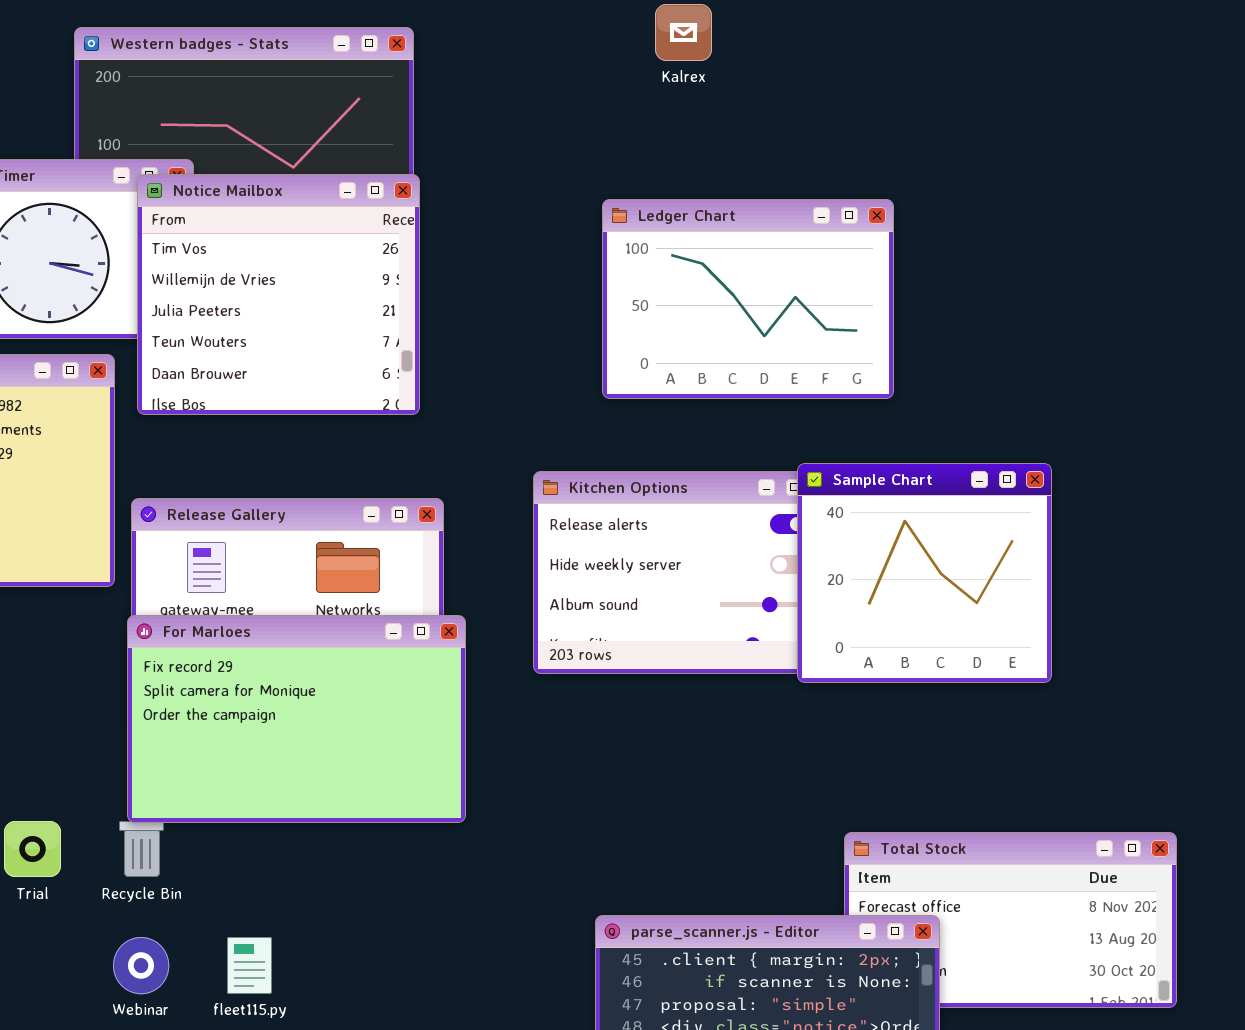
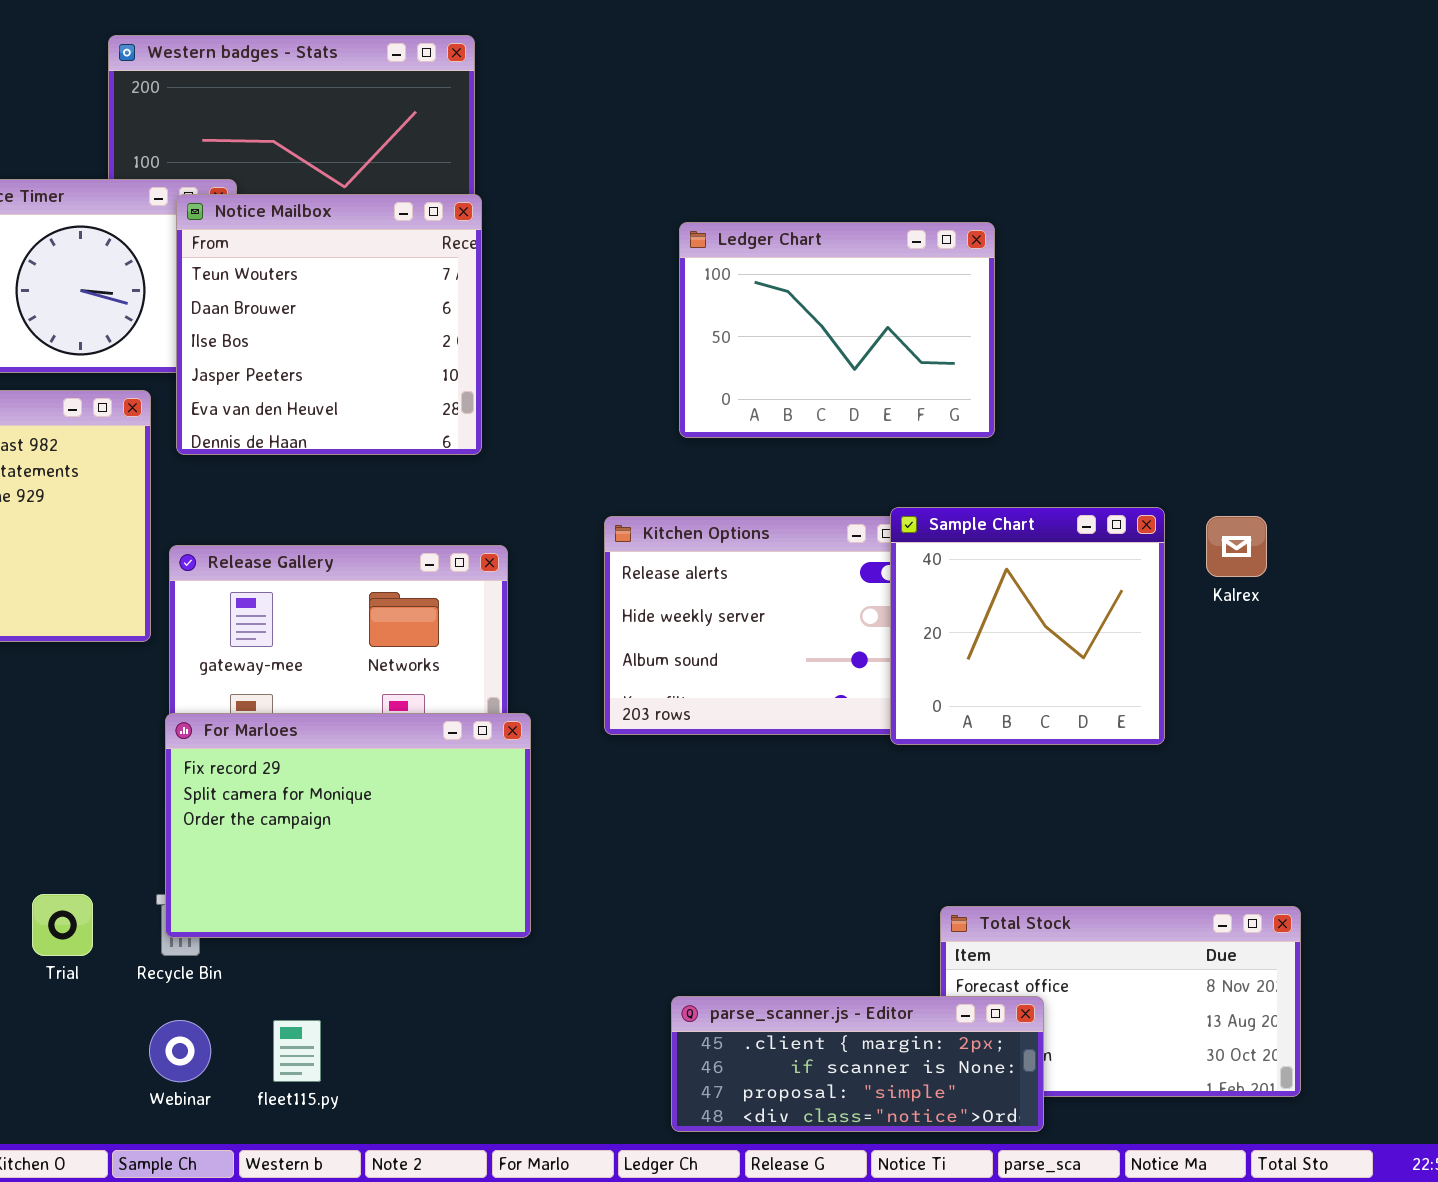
Kalrex: [655,4,712,61] -> [1206,516,1267,577], moved
Notice Mailbox: [137,174,420,415] -> [176,194,482,455], scrolled down 3 rows
For Marloes: [127,615,466,823] -> [165,713,531,938], moved

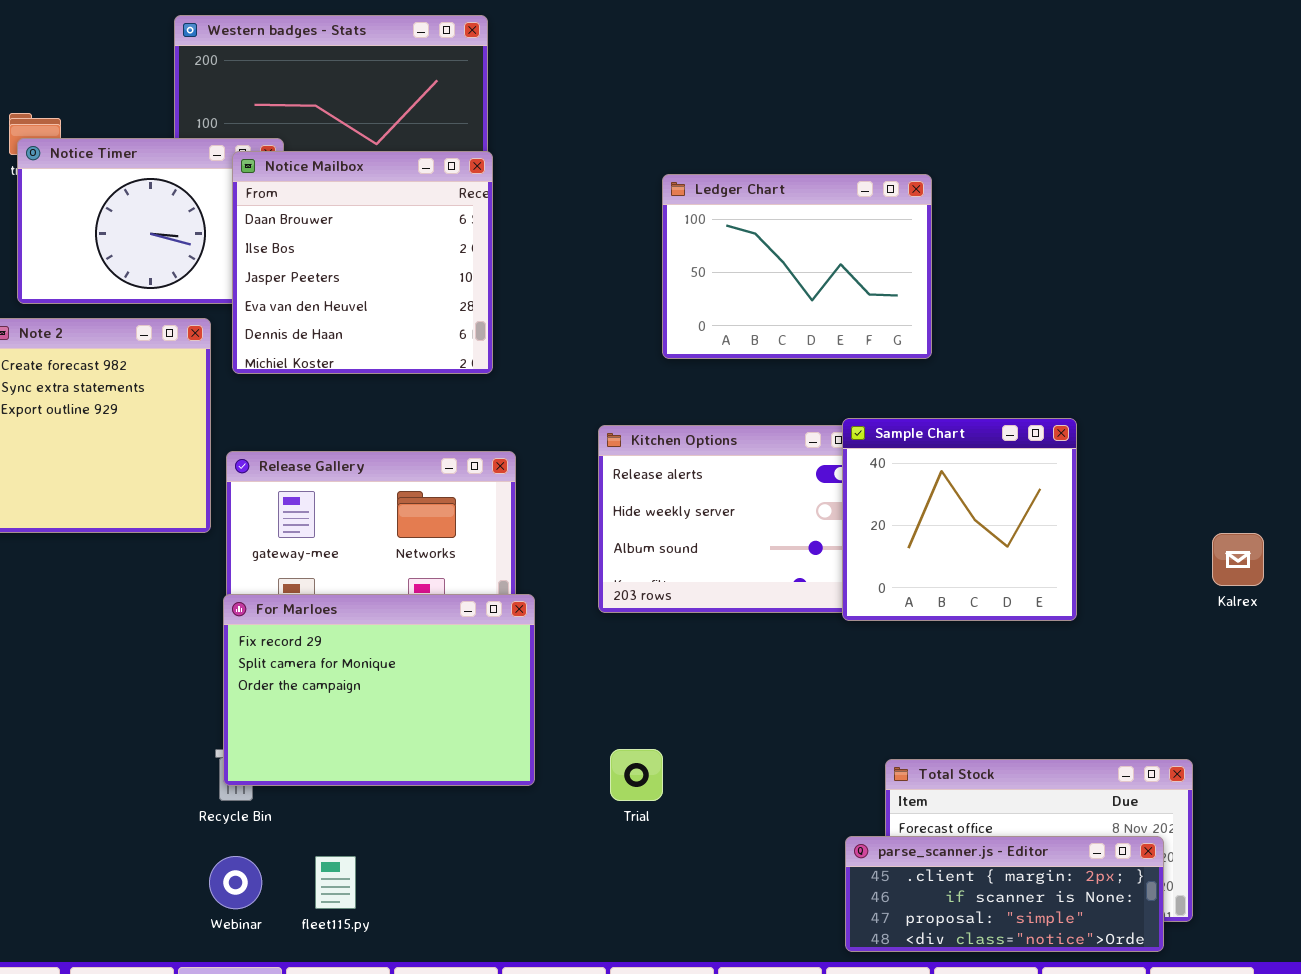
Notice Mailbox: [176,194,482,455] -> [232,151,493,374], scrolled down 1 row
Kalrex: [1206,516,1267,577] -> [1212,533,1264,586], moved
Trial: [32,894,93,956] -> [610,749,663,801], moved
parse_scanner.js - Editor: [671,996,1044,1132] -> [845,836,1164,952], moved

